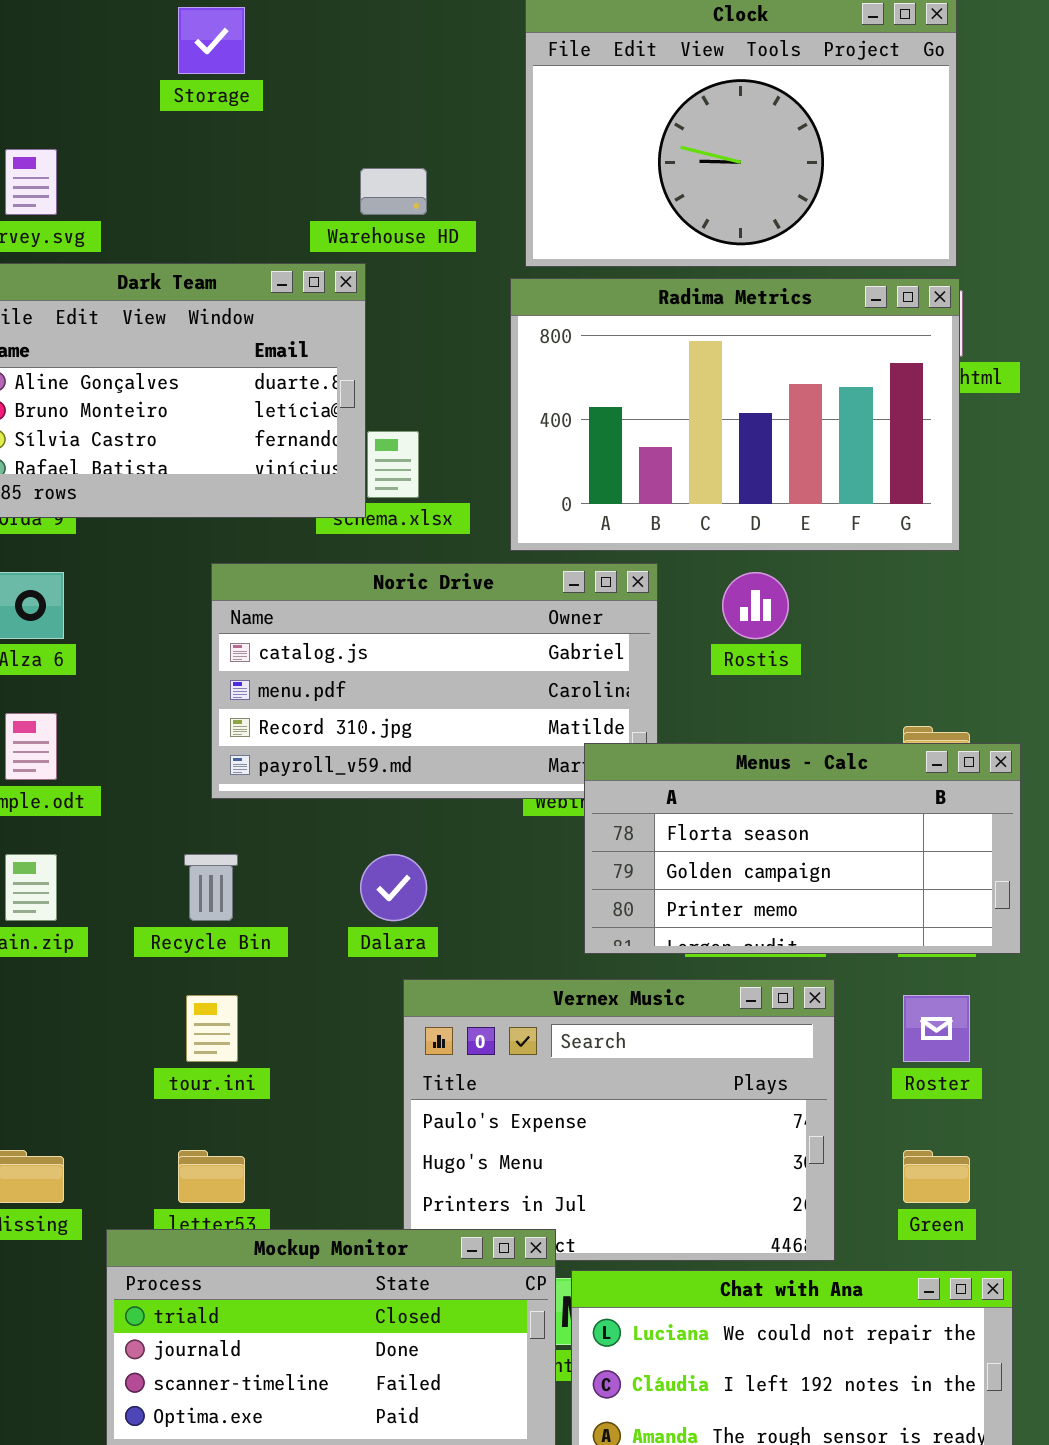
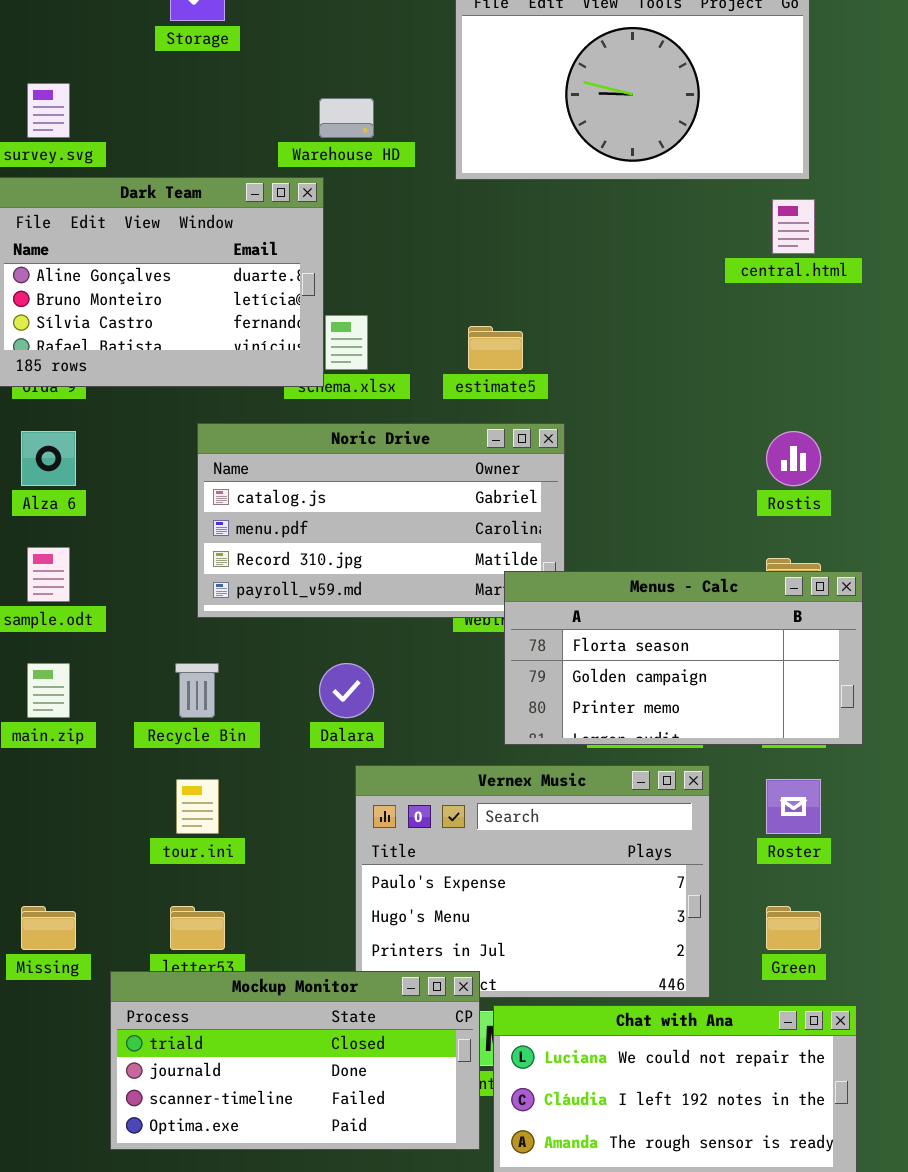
Radima Metrics: [510,278,960,551] -> none, closed
Rostis: [722,572,789,639] -> [766,431,821,486], moved

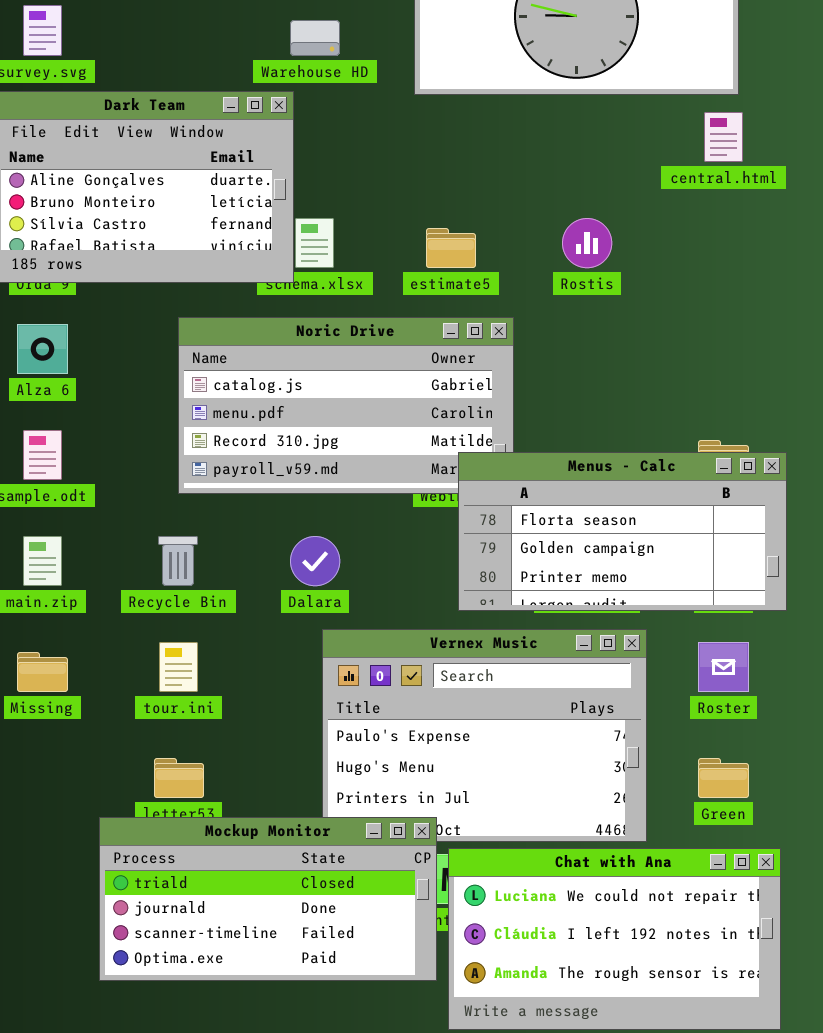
Rostis: [766,431,821,486] -> [562,218,612,268], moved
Missing: [21,906,76,950] -> [17,652,68,692], moved

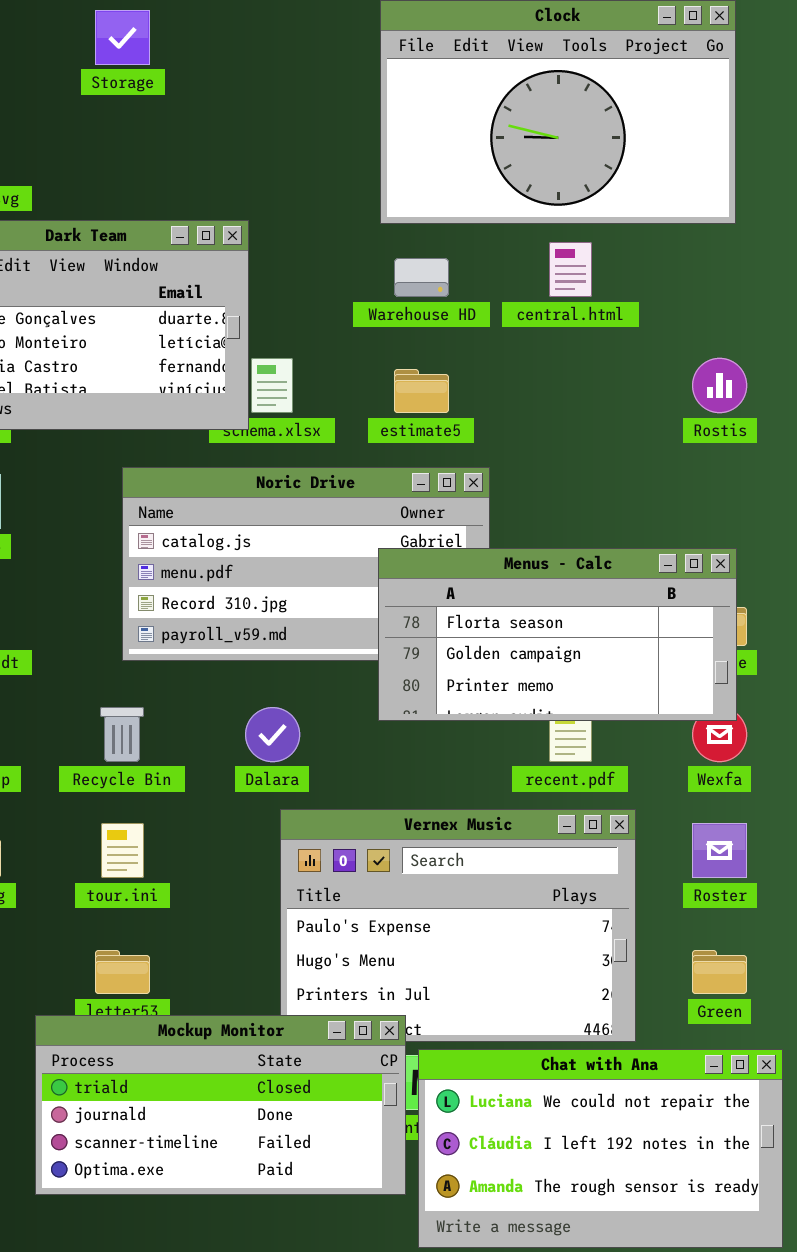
Warehouse HD: [290,20,340,56] -> [394,258,449,297], moved
central.html: [704,112,743,162] -> [549,242,592,297], moved
Rostis: [562,218,612,268] -> [692,358,747,413], moved
Menus - Calc: [458,452,787,611] -> [378,548,737,721], moved

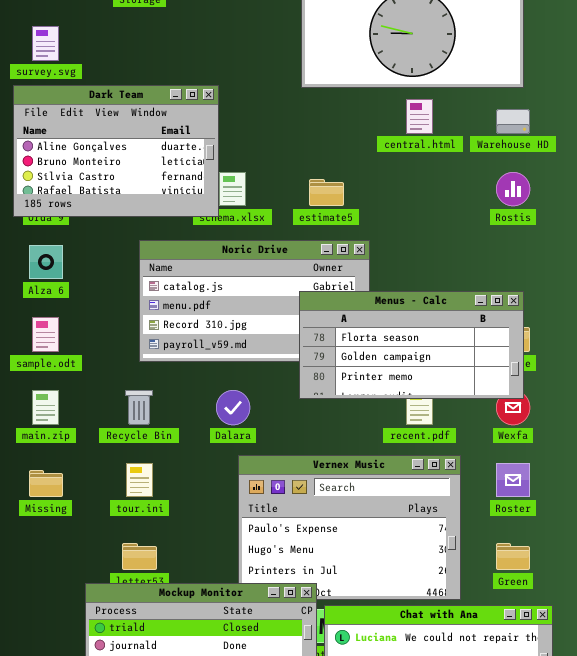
Warehouse HD: [394,258,449,297] -> [496,109,530,134], moved

